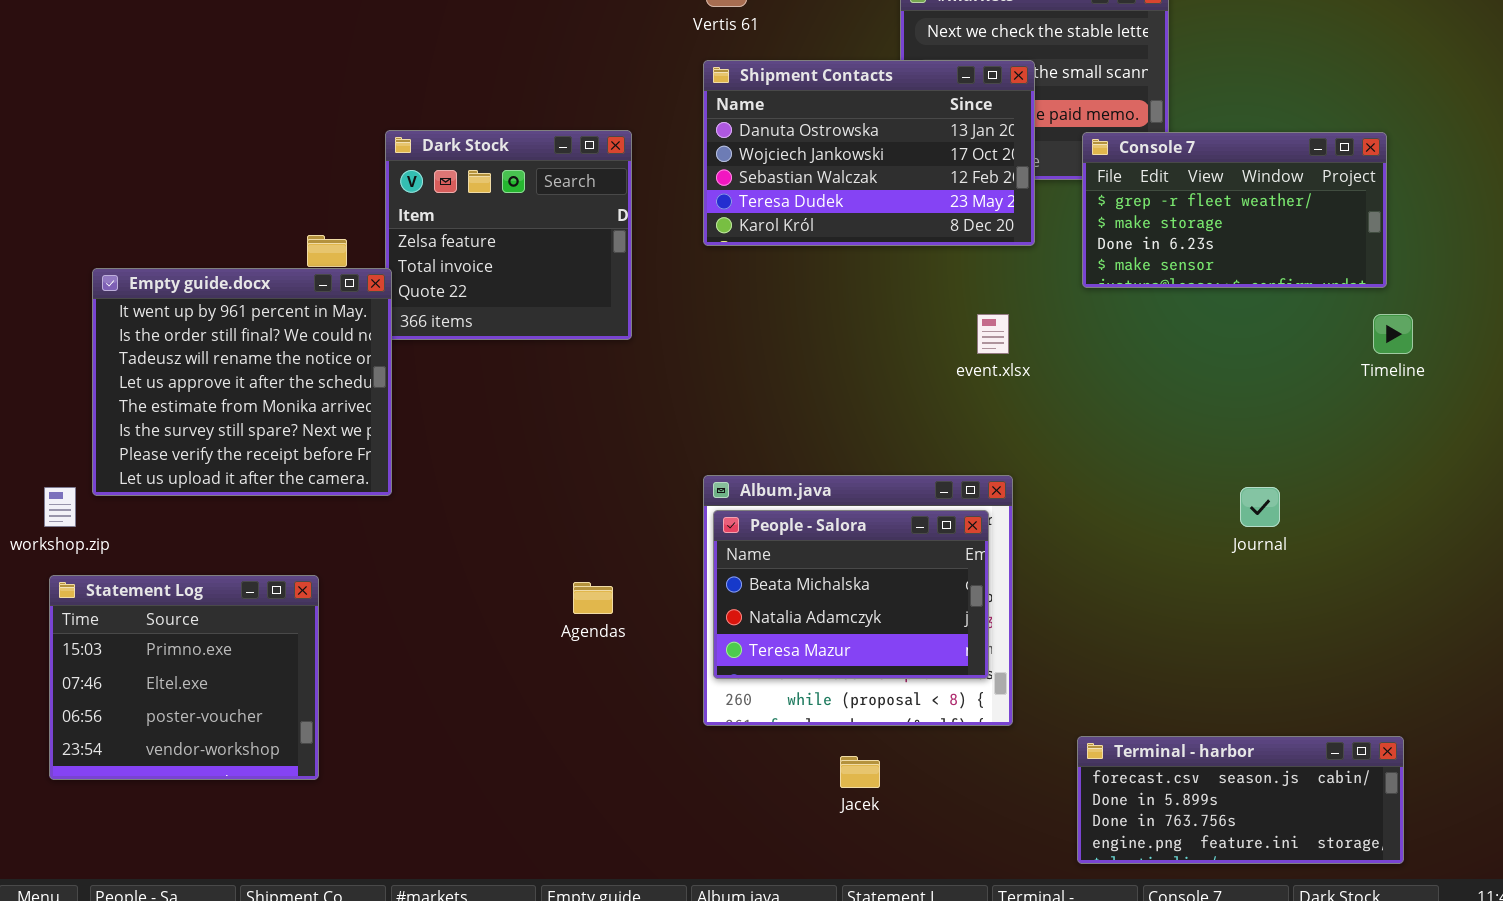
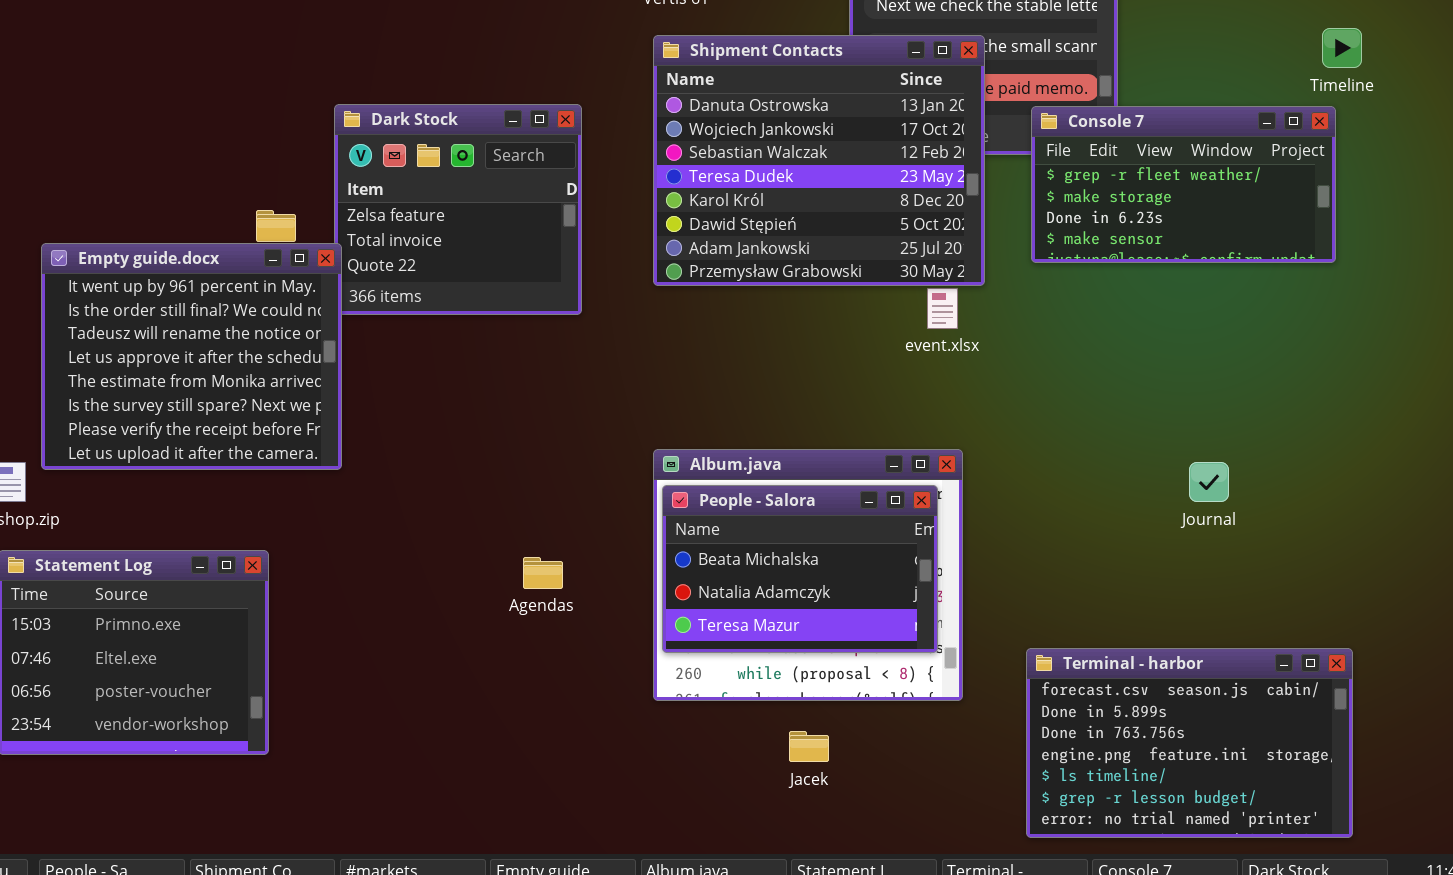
Shipment Contacts: [703,60,1035,246] -> [653,35,985,286], resized
Timeline: [1373,314,1413,354] -> [1322,28,1362,68], moved
Terminal - harbor: [1077,736,1404,864] -> [1026,648,1353,838], resized

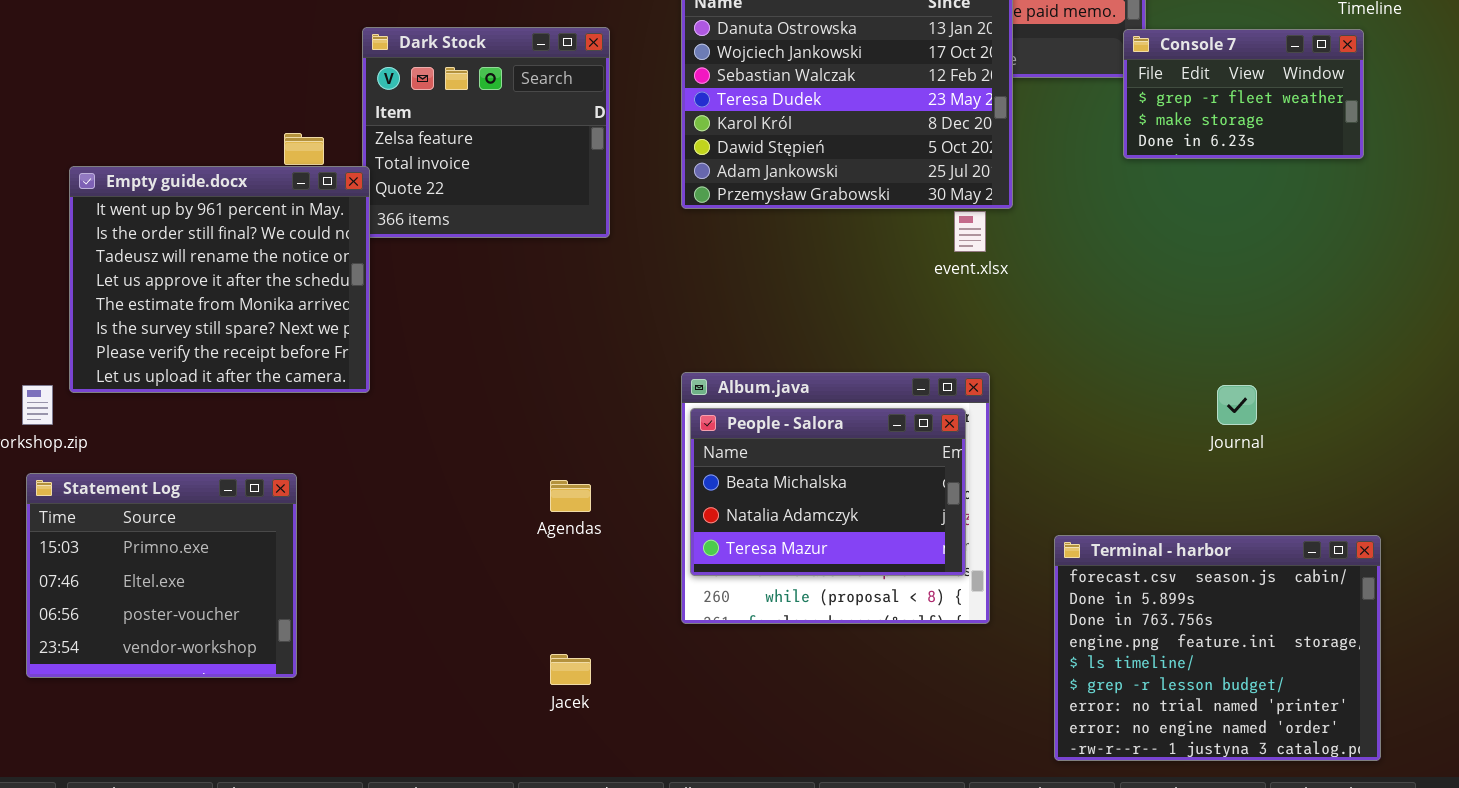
Console 7: [1031,106,1336,263] -> [1123,29,1364,159], resized
Terminal - harbor: [1026,648,1353,838] -> [1054,535,1381,761], resized
Jacek: [789,731,829,762] -> [550,654,591,685], moved

